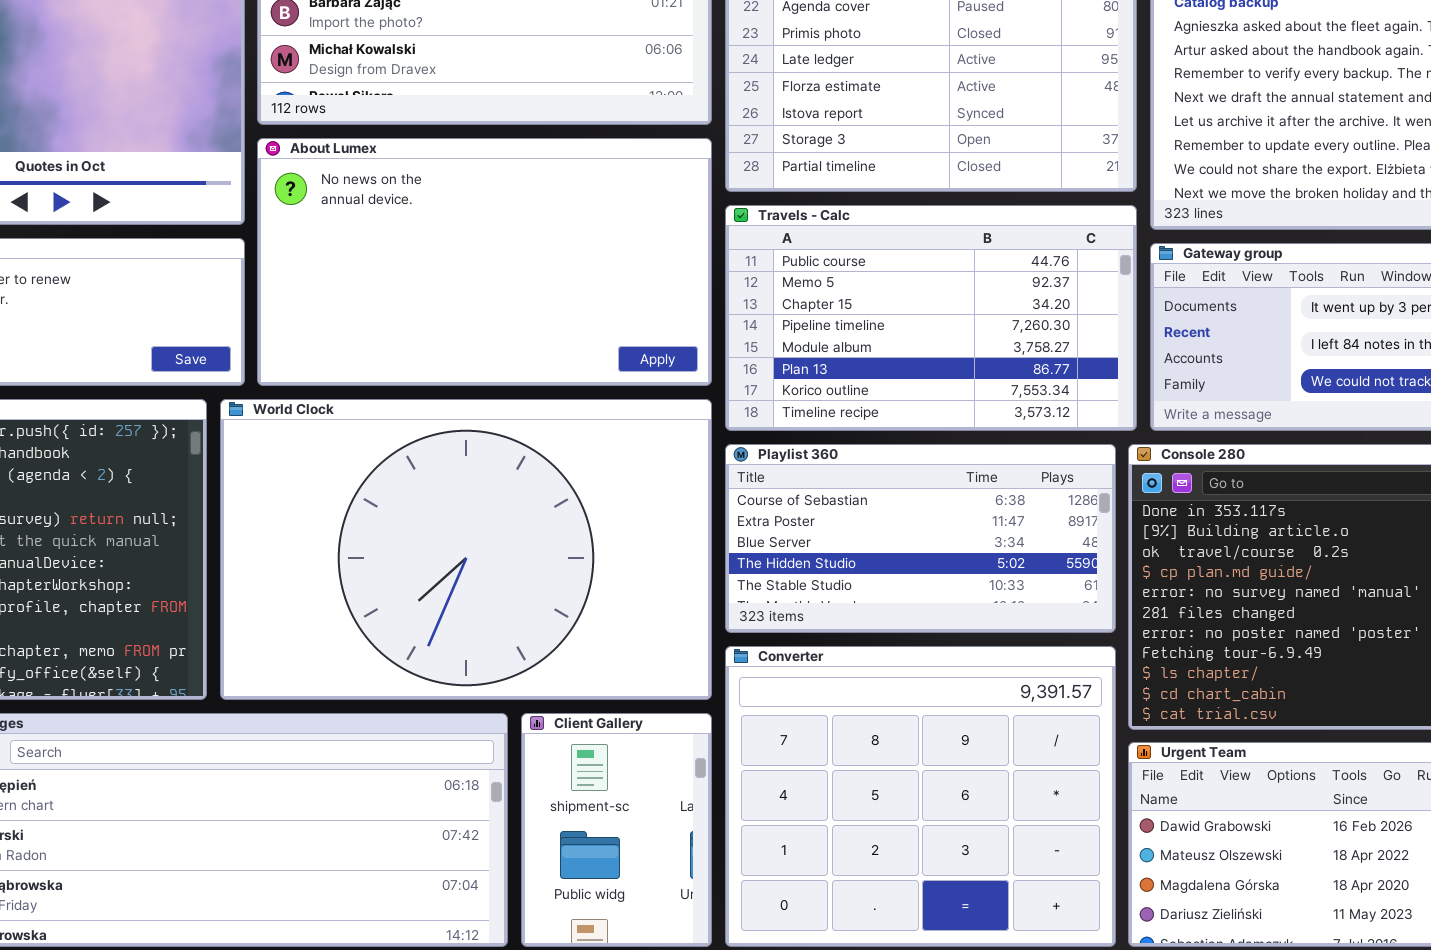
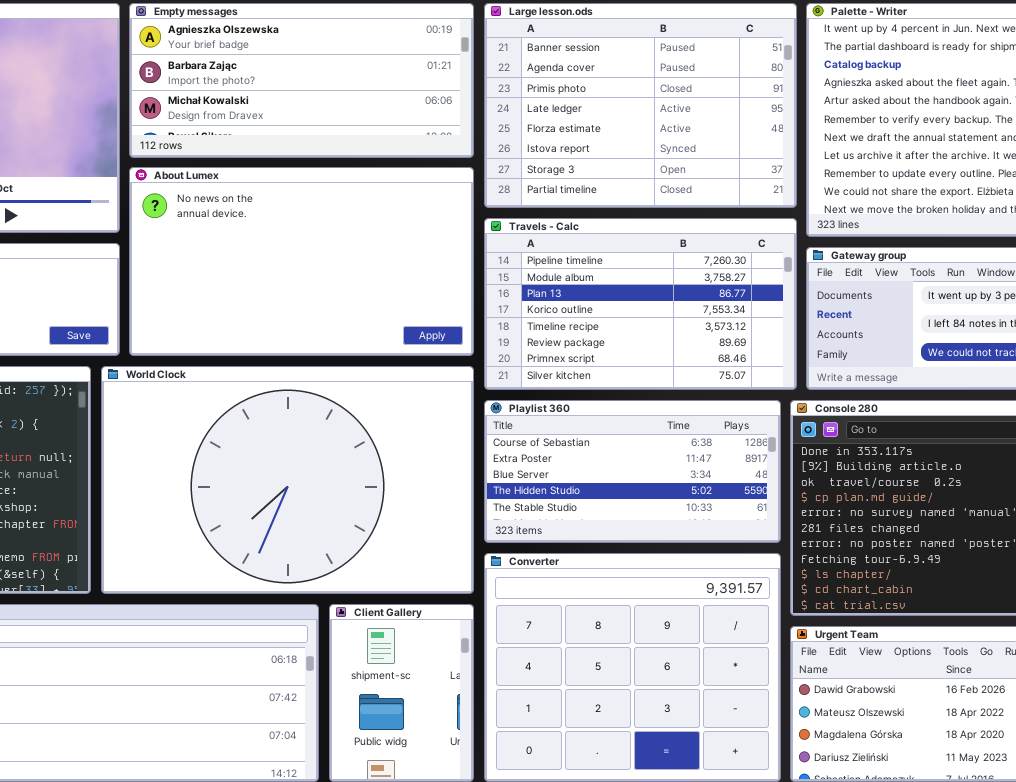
Travels - Calc: [725,205,1137,431] -> [484,218,797,390], scrolled down 3 rows

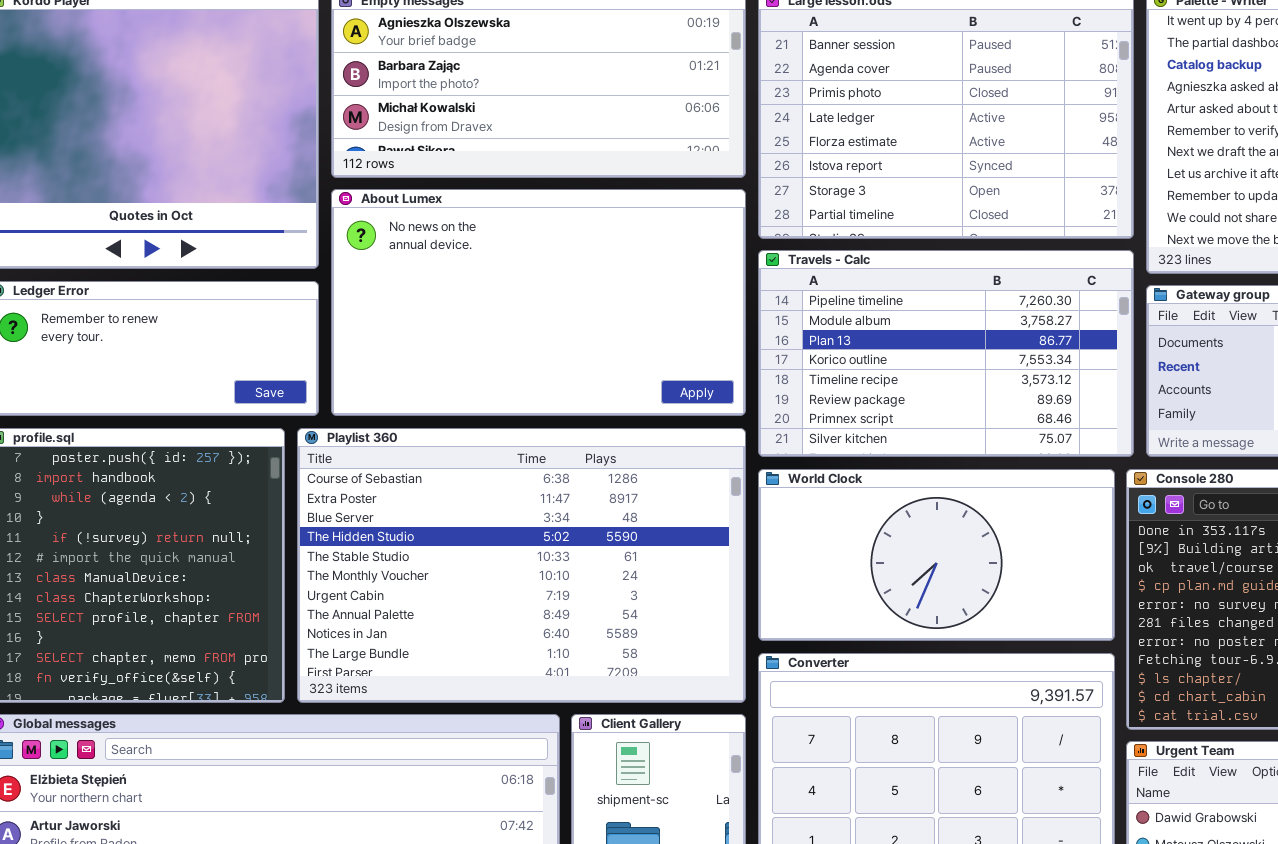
World Clock: [101,366,474,594] -> [758,469,1115,641], moved, resized
Playlist 360: [484,400,781,543] -> [297,428,746,703], moved, resized

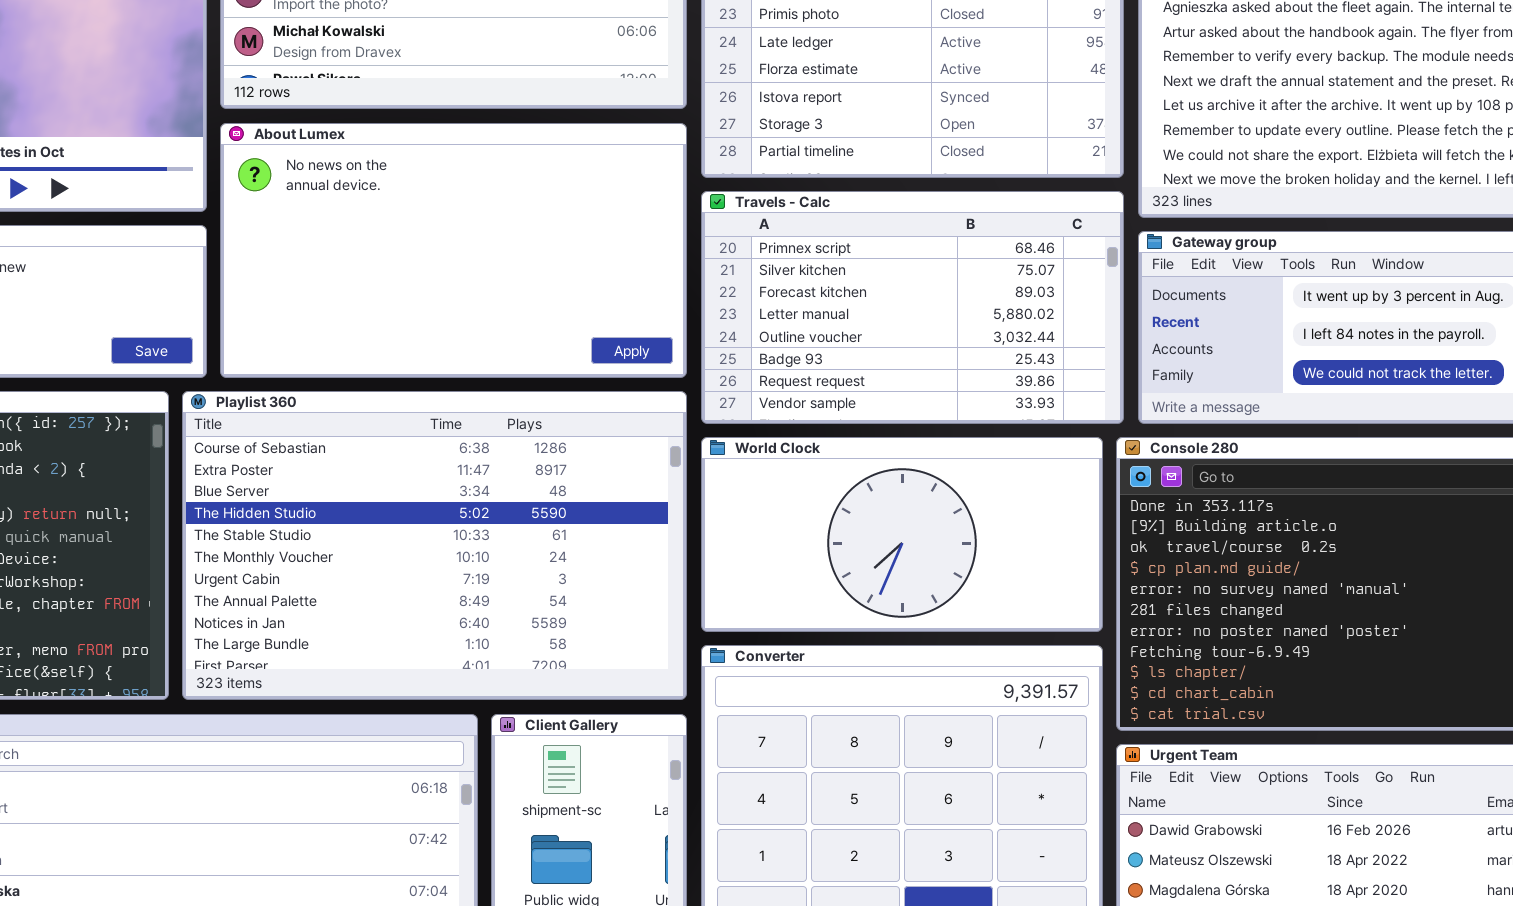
Travels - Calc: [758,250,1134,457] -> [701,191,1124,424], scrolled down 6 rows

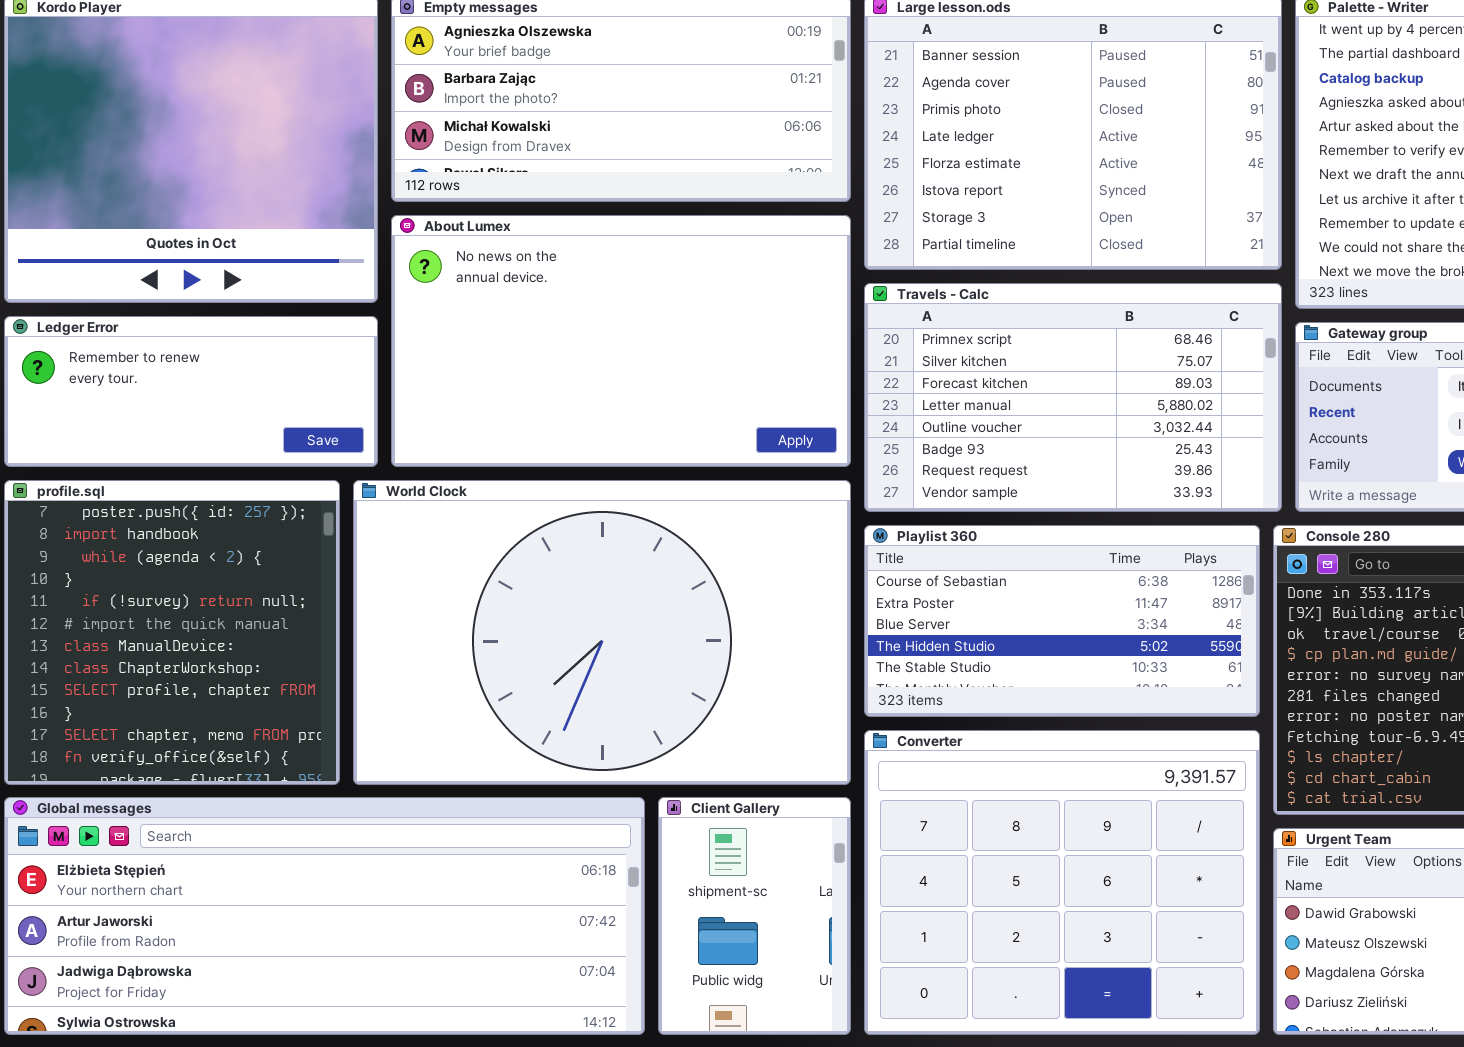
Playlist 360: [182,391,687,700] -> [864,525,1260,717], moved, resized
World Clock: [701,437,1103,632] -> [353,480,851,785], moved, resized

